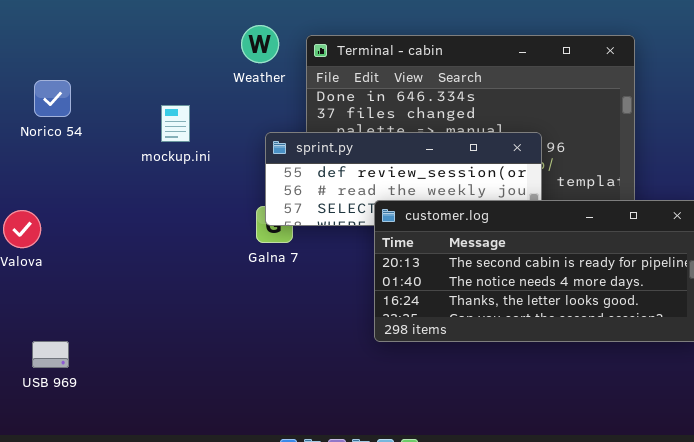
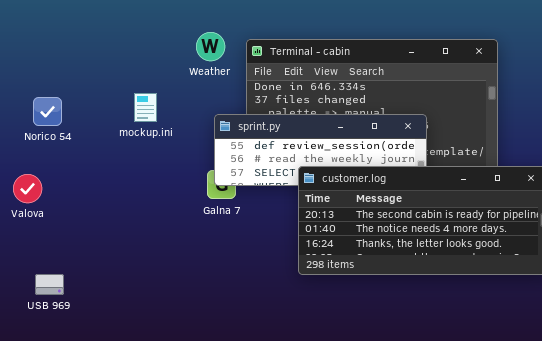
Norico 54: [34,80,71,117] -> [33,97,62,126], moved

